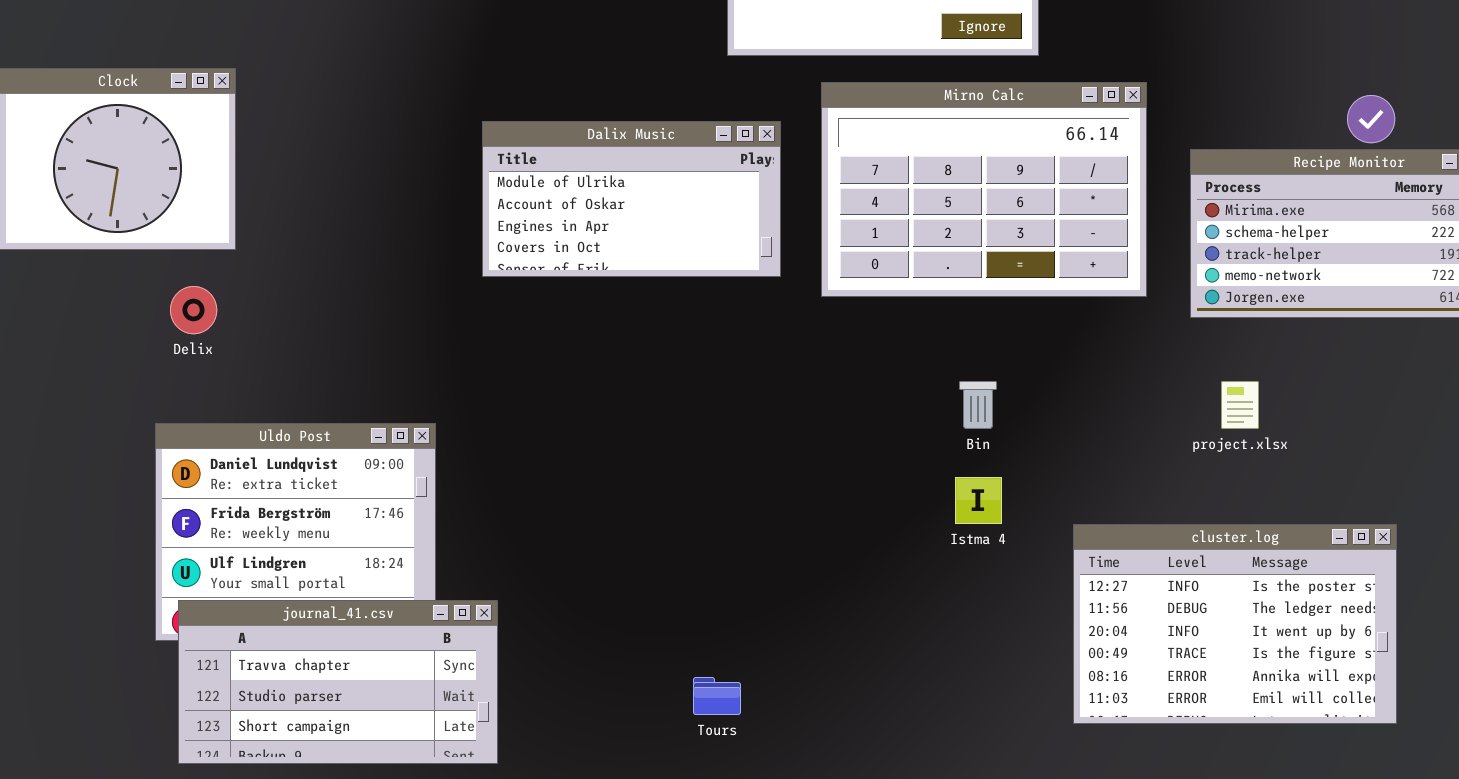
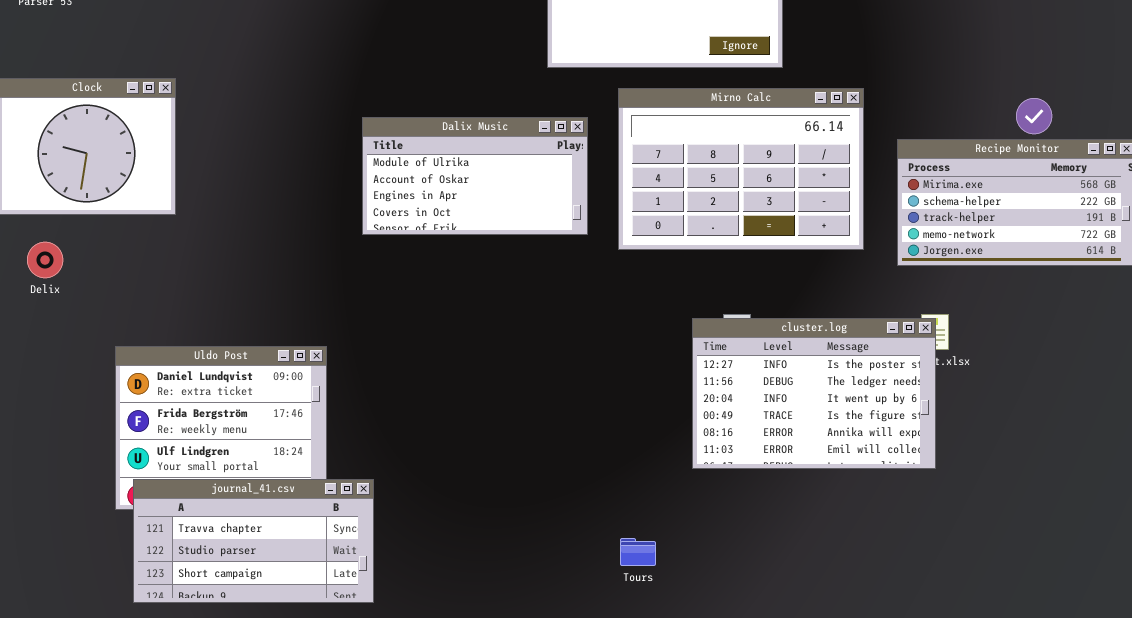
Delix: [170,286,217,334] -> [27,242,63,278], moved
cluster.log: [1073,524,1397,724] -> [692,318,936,469], moved
Tours: [693,677,741,715] -> [620,538,656,566], moved

